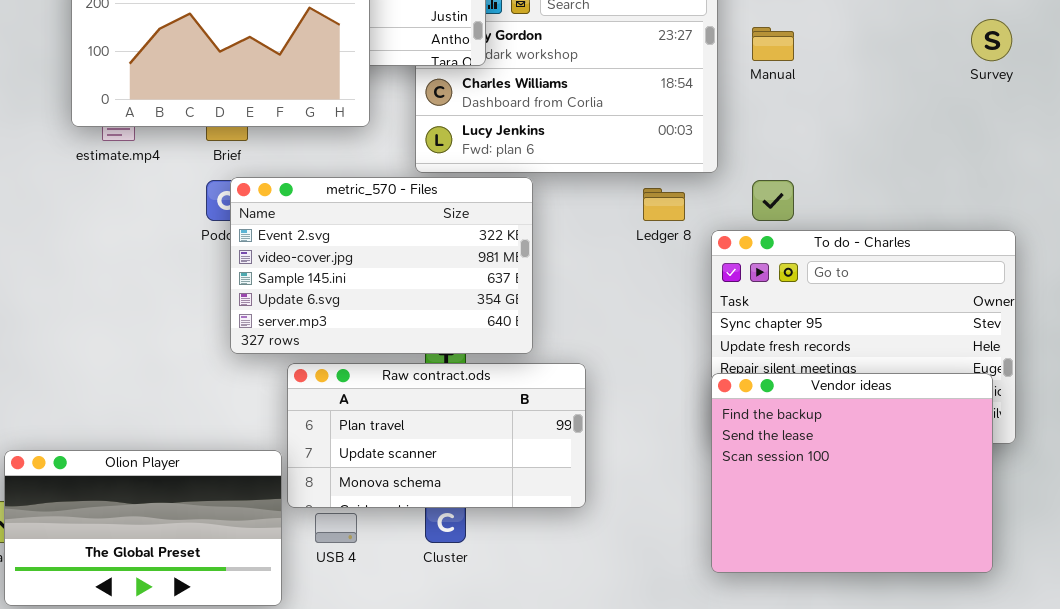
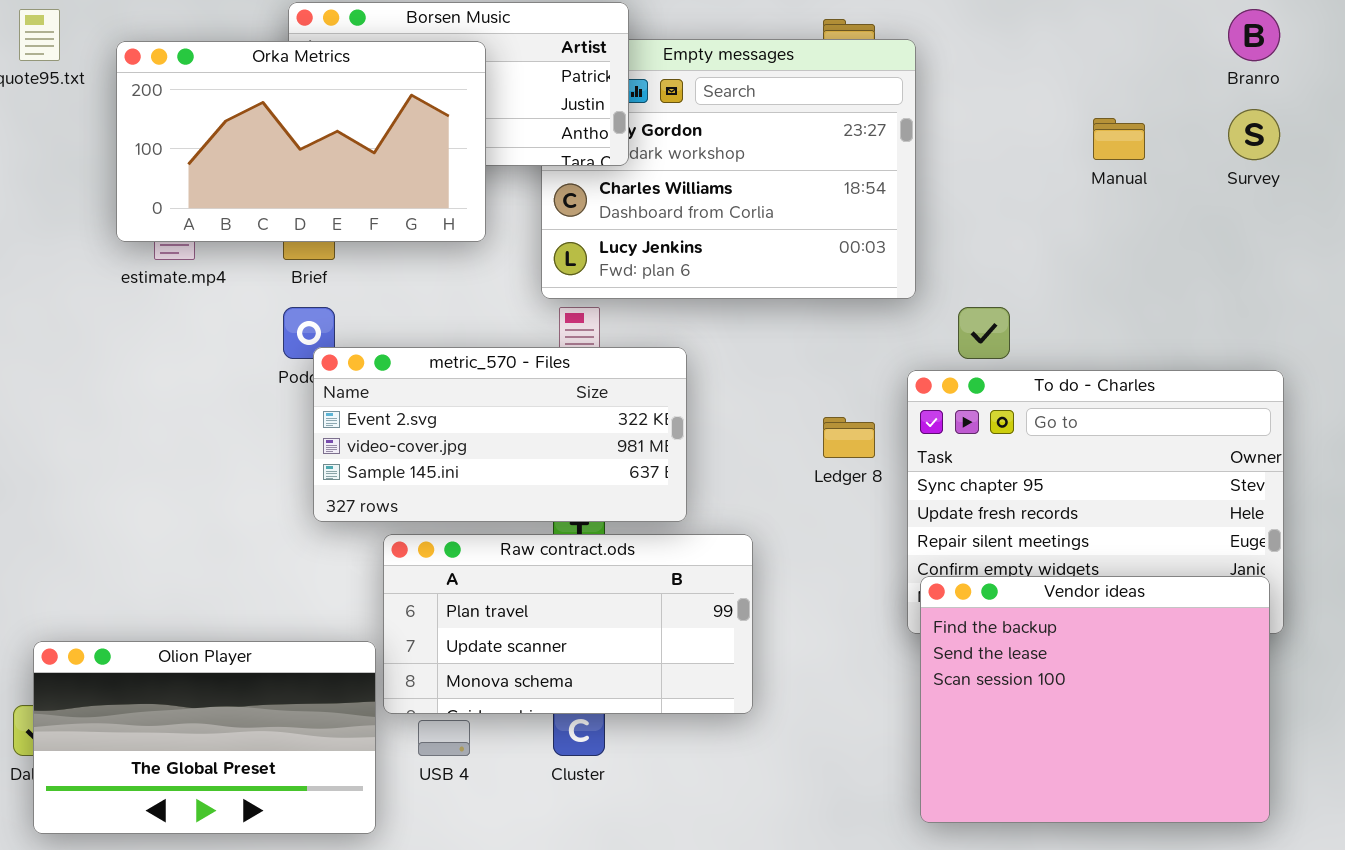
Manual: [752,27,794,61] -> [1093,118,1145,160], moved
metric_570 - Files: [230,177,533,354] -> [313,347,687,522], resized
Ledger 8: [643,188,685,221] -> [823,417,875,458], moved
Vendor ideas: [711,373,993,573] -> [920,576,1270,823], moved

